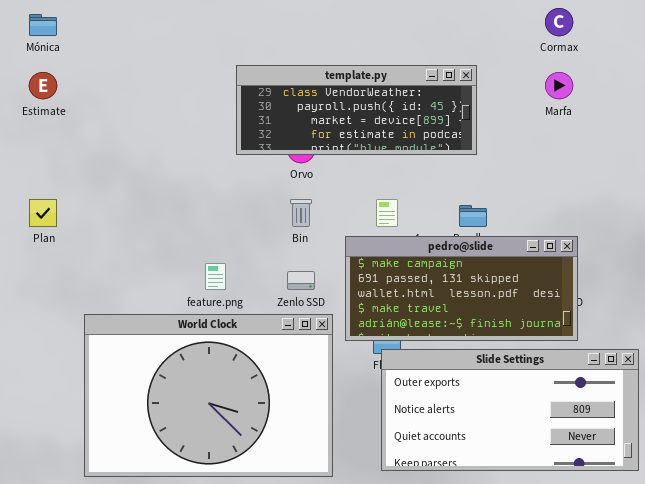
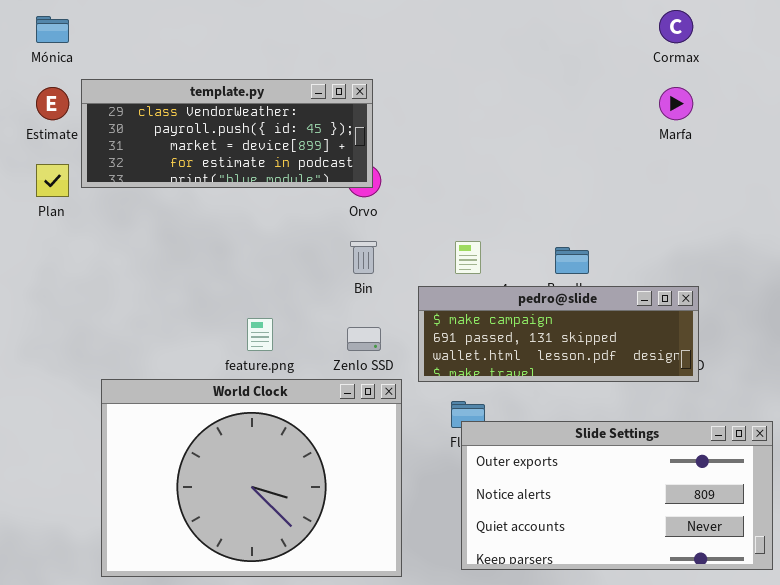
template.py: [236,65,477,155] -> [81,79,373,188], moved
Plan: [29,199,57,227] -> [36,164,69,197], moved
pedro@slide: [345,236,578,341] -> [418,286,699,382], resized

